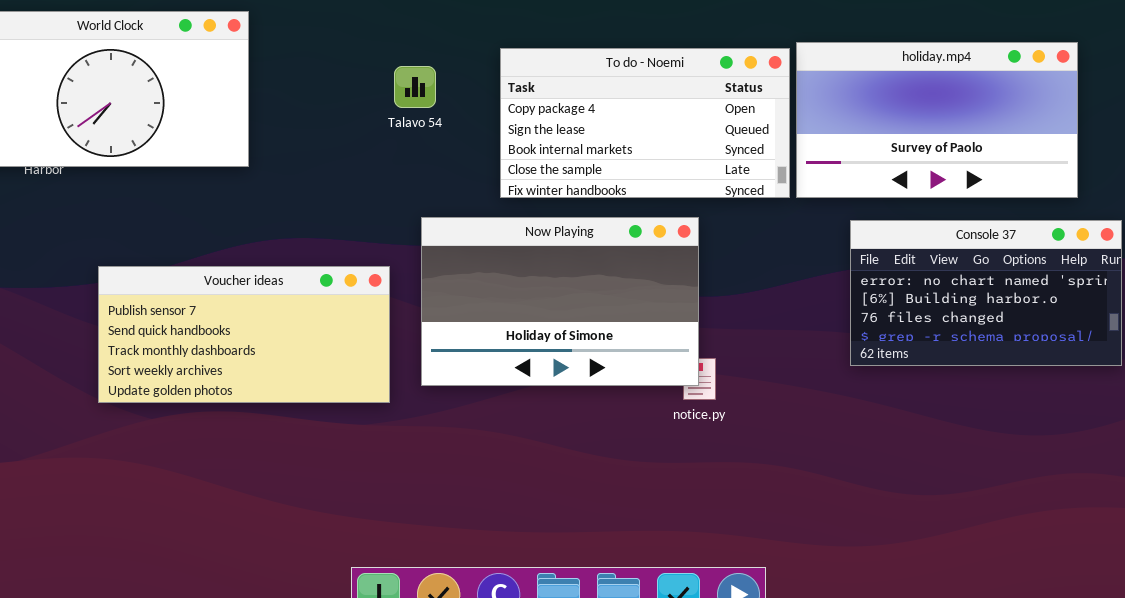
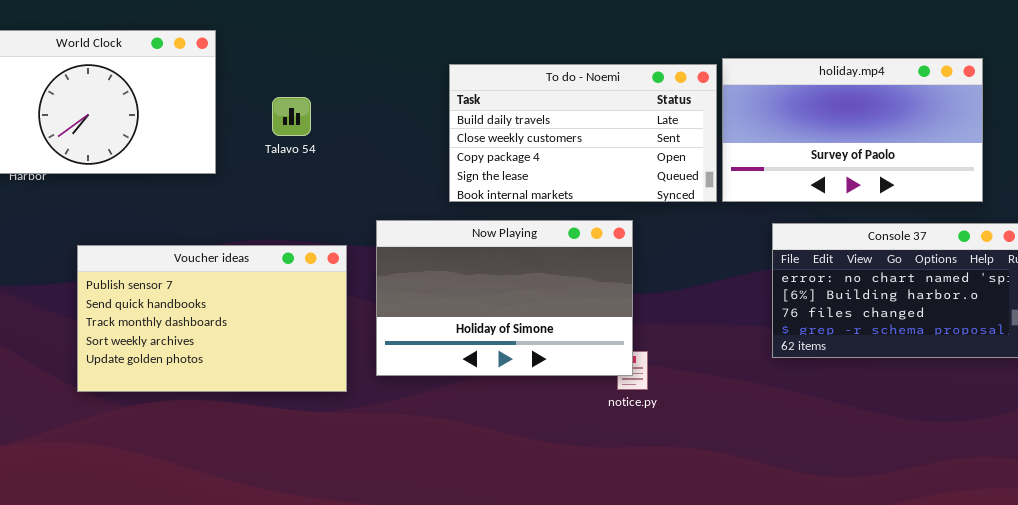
To do - Noemi: [500,48,790,198] -> [449,64,717,202], scrolled up 2 rows
Talavo 54: [394,66,436,108] -> [272,97,311,136], moved
Voucher ideas: [98,266,390,403] -> [77,245,347,392], resized

